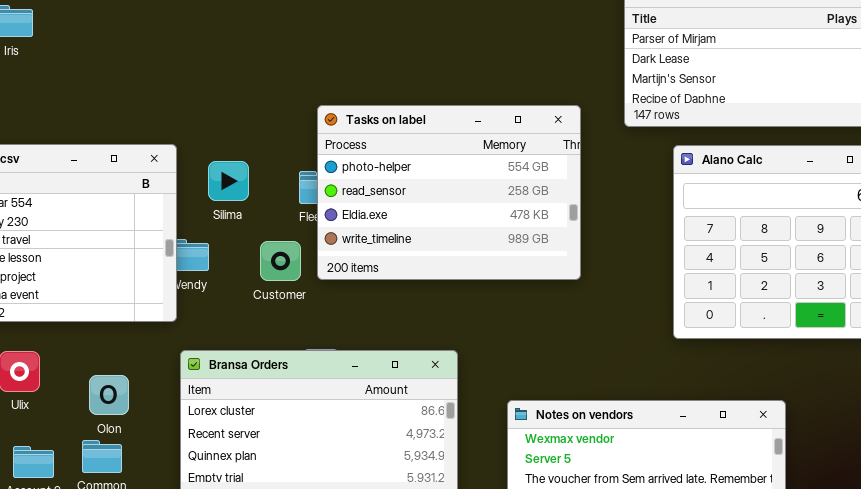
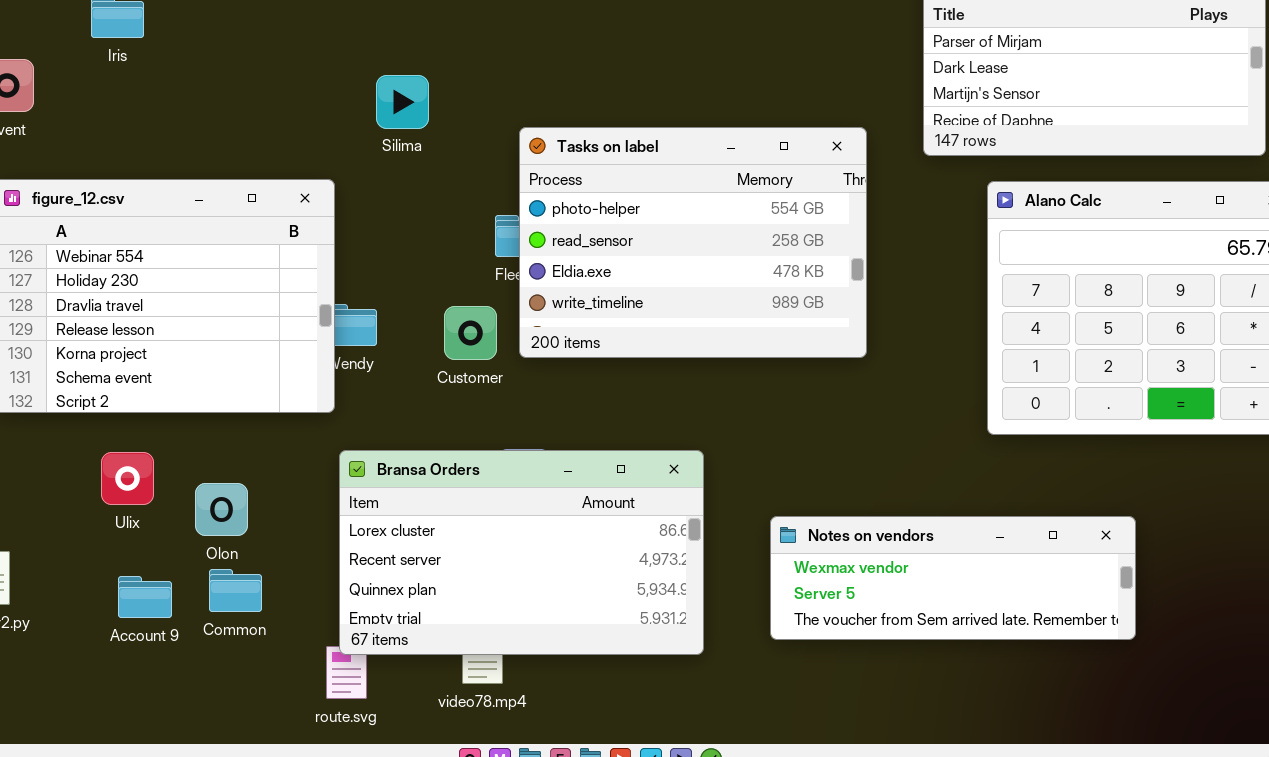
Silima: [208,161,249,201] -> [376,75,429,129], moved
Olon: [89,375,129,415] -> [195,483,248,536], moved

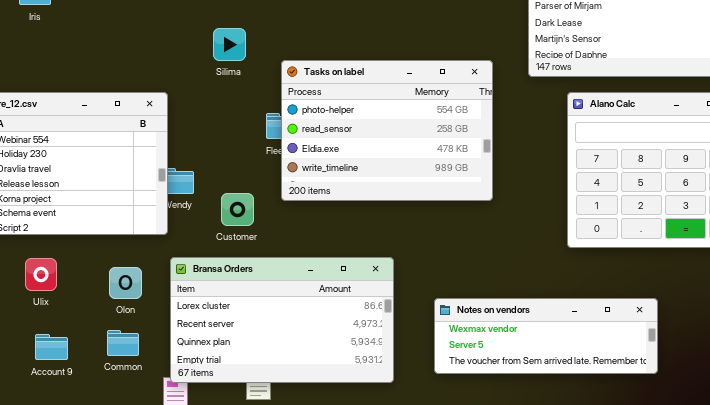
Silima: [376,75,429,129] -> [213,28,246,61], moved
Customer: [444,306,497,360] -> [221,193,254,226], moved
Olon: [195,483,248,536] -> [109,267,142,299], moved
Common: [209,569,262,612] -> [107,330,139,356], moved

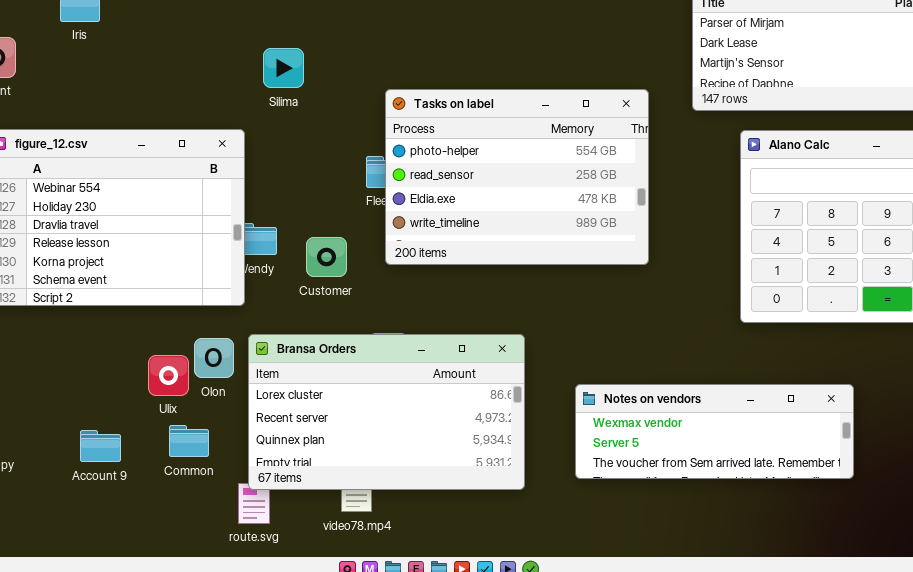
Silima: [213,28,246,61] -> [263,48,304,88], moved
Customer: [221,193,254,226] -> [306,237,347,277], moved
Ulix: [25,258,57,291] -> [148,355,189,396], moved
Olon: [109,267,142,299] -> [194,338,234,378], moved

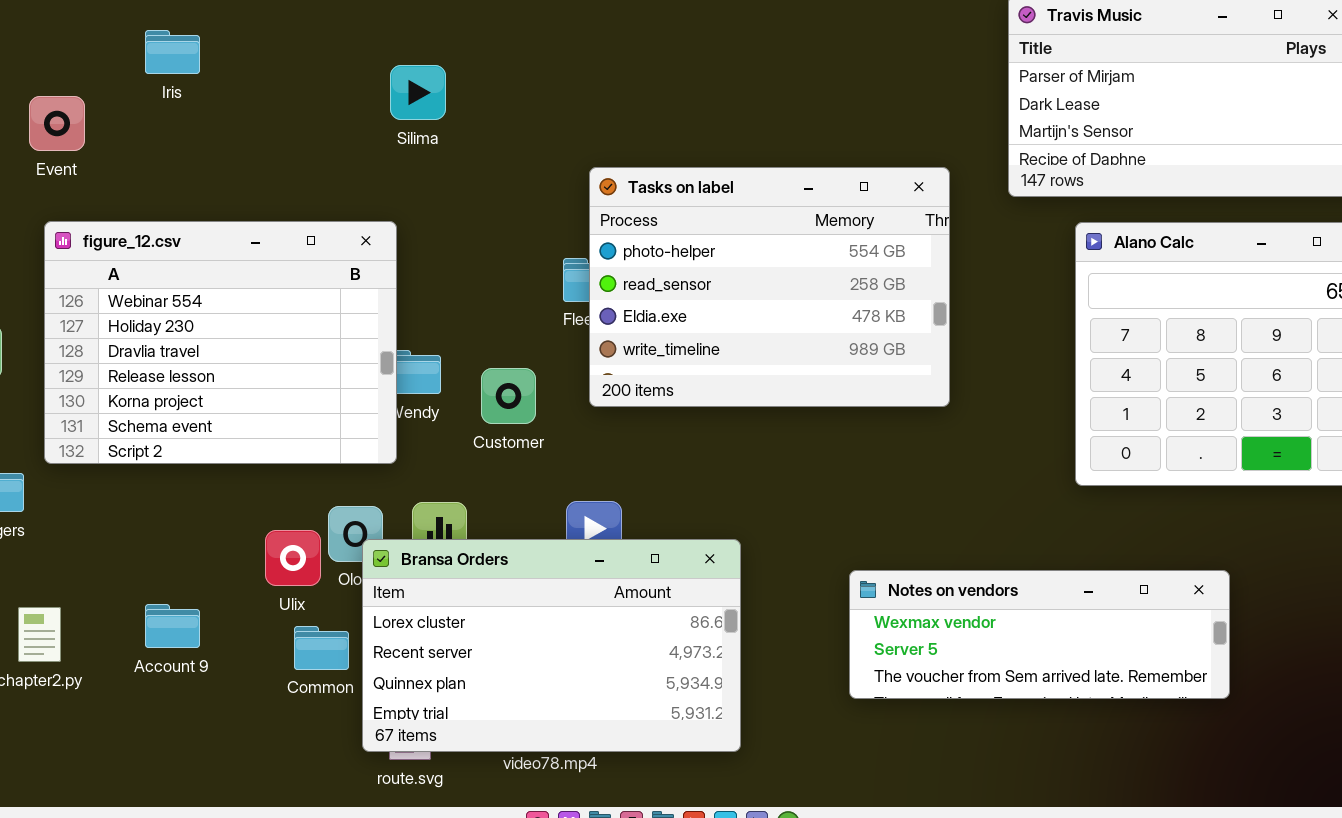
Silima: [263,48,304,88] -> [390,65,446,120], moved
Bransa Orders: [248,334,525,490] -> [362,539,741,752], moved
Account 9: [80,430,121,462] -> [145,604,200,648], moved

